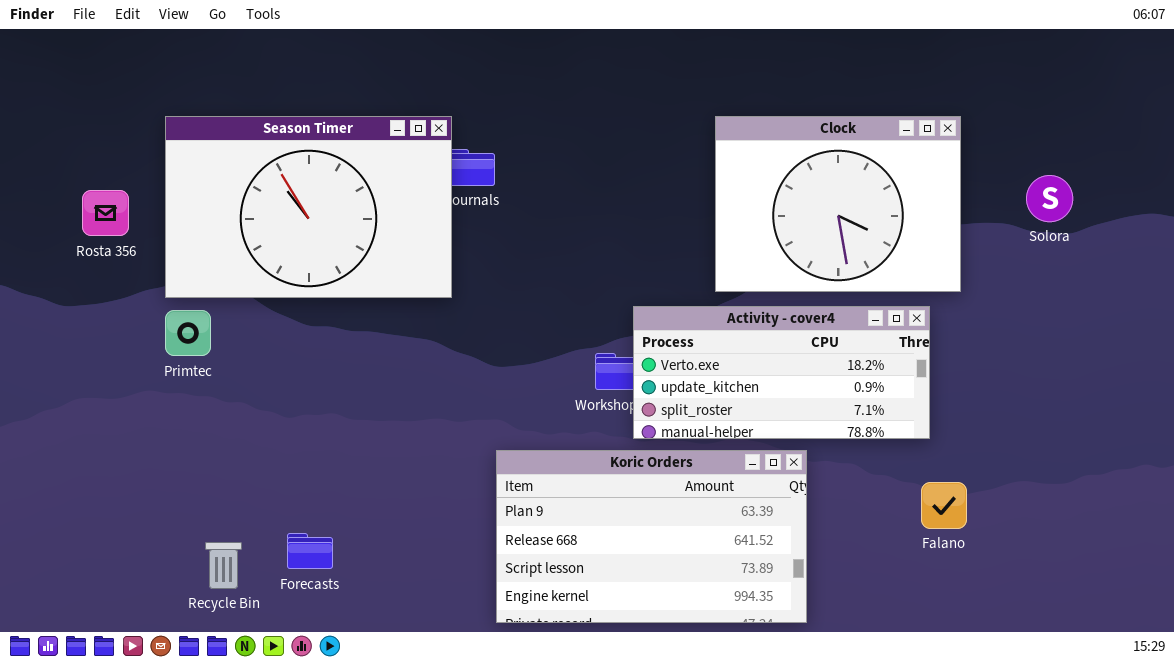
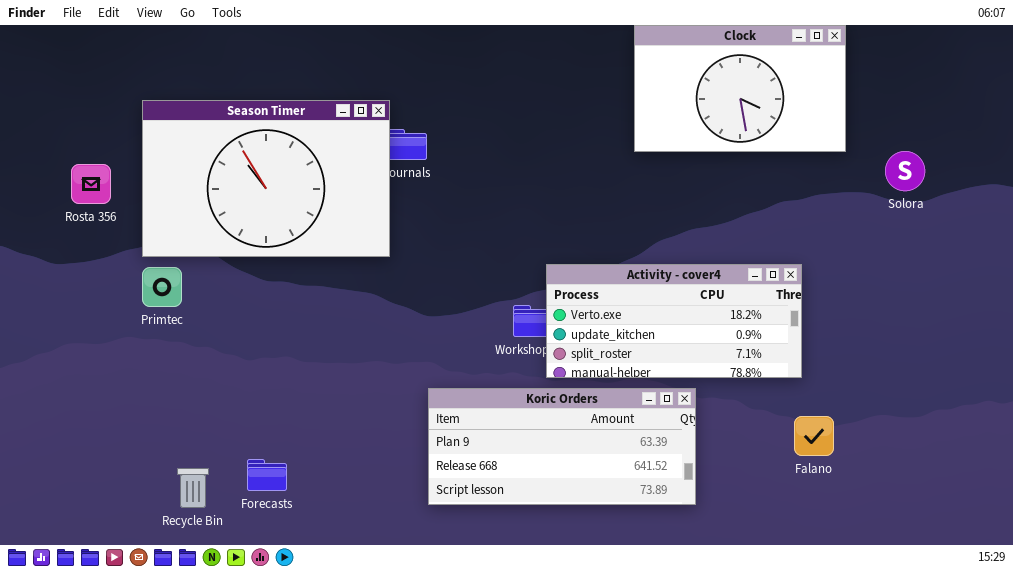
Clock: [715,116,961,292] -> [634,25,846,152], moved, resized
Koric Orders: [496,450,807,623] -> [428,388,696,505], resized

